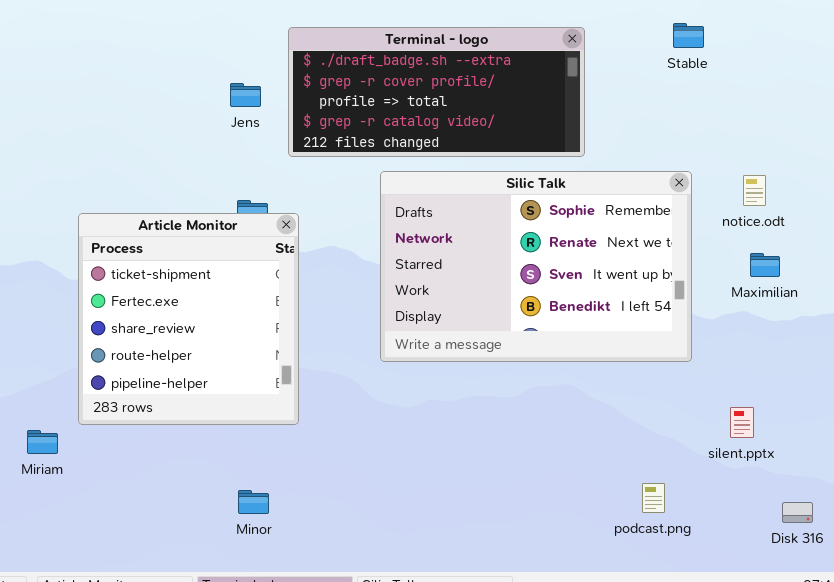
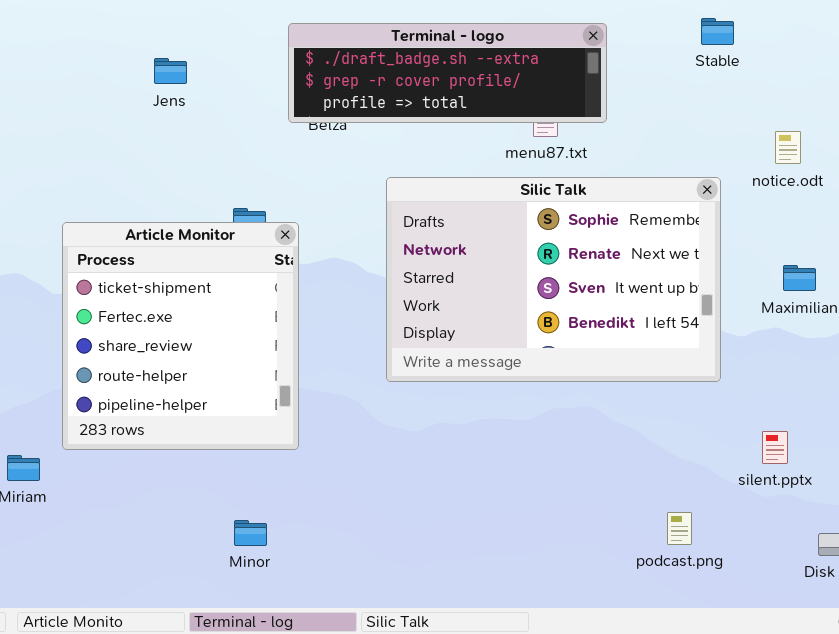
Terminal - logo: [288,27,585,157] -> [288,23,607,123], resized
Jens: [230,83,261,107] -> [154,58,187,84], moved
notice.odt: [743,175,766,206] -> [775,131,801,164], moved

